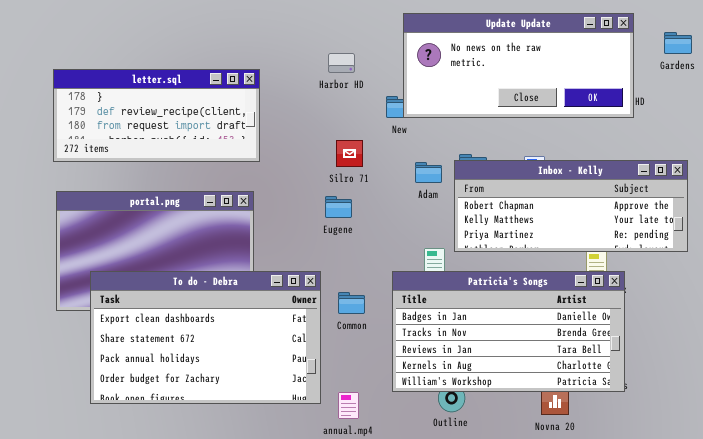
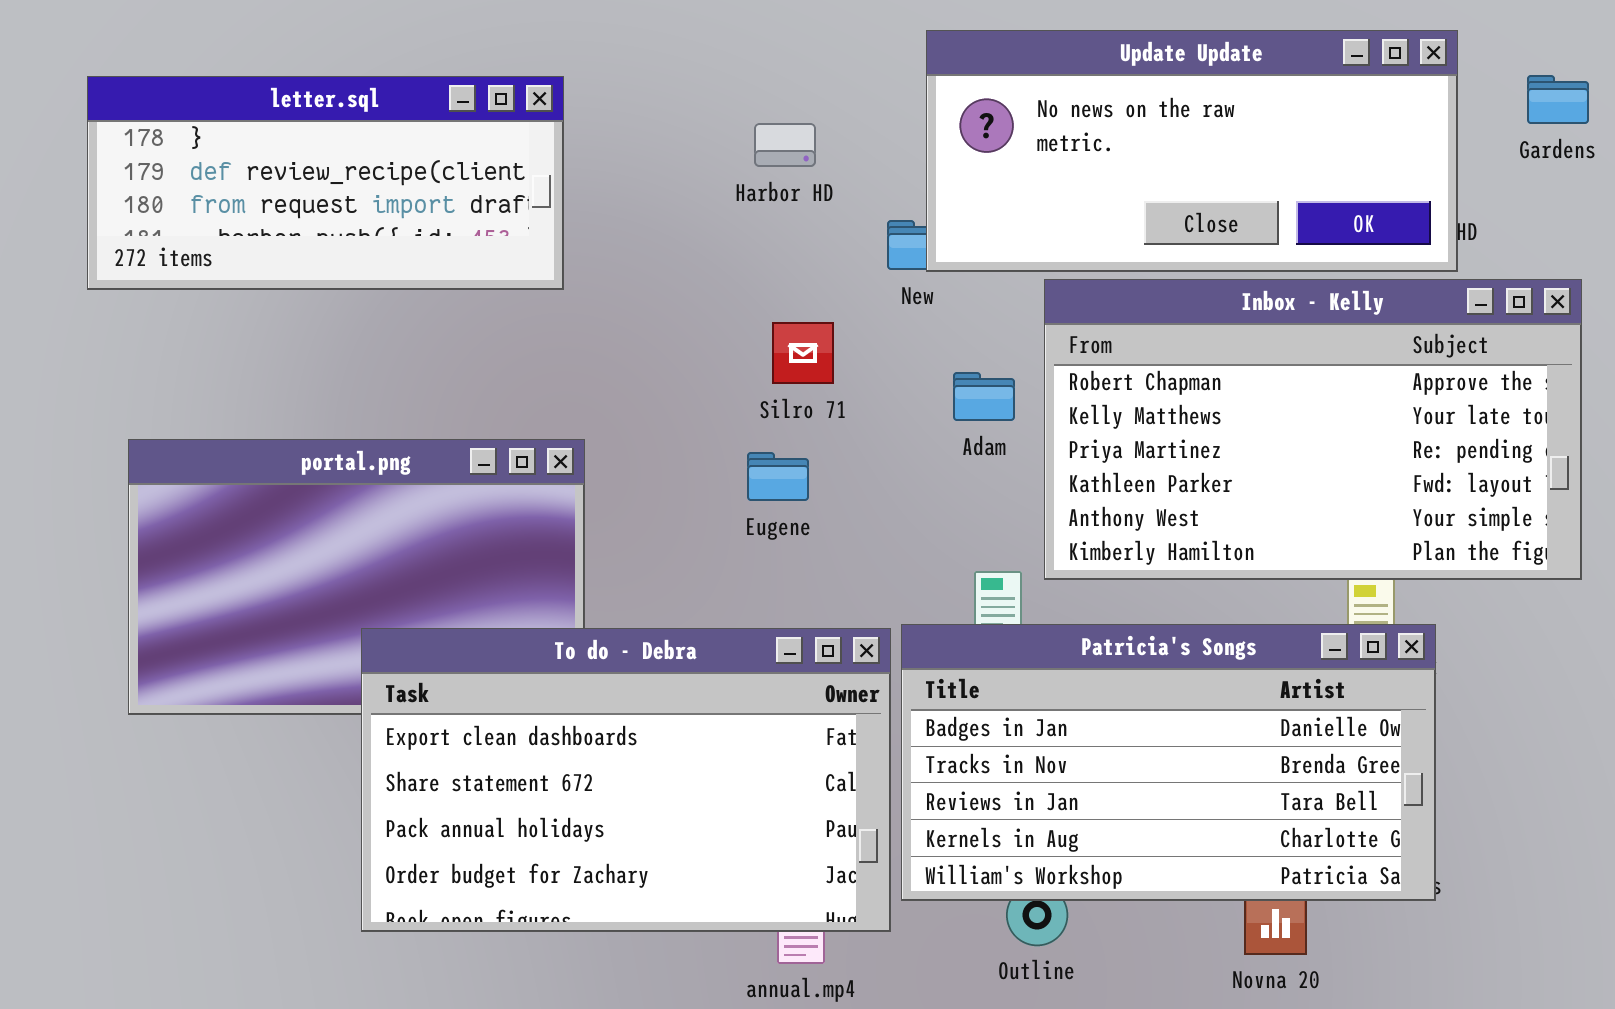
letter.sql: [53,69,260,162] -> [87,76,564,290], moved
Inbox - Kelly: [454,160,688,252] -> [1044,279,1582,580], resized
To do - Debra: [90,271,321,404] -> [361,628,891,932], moved

